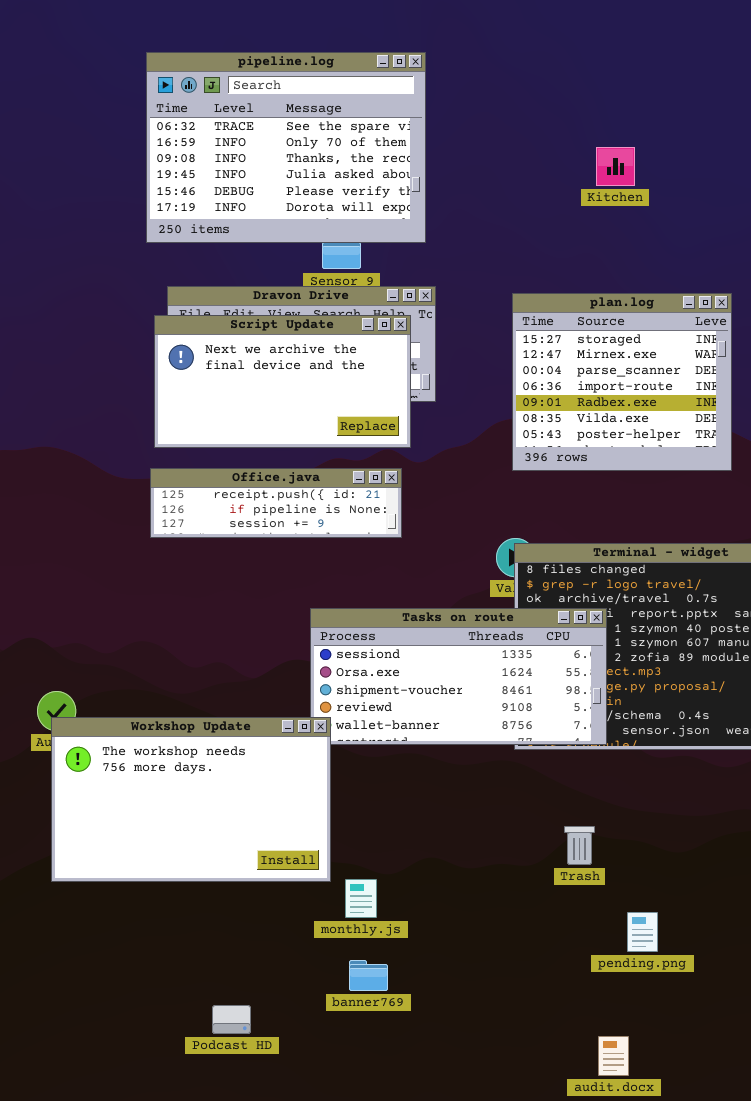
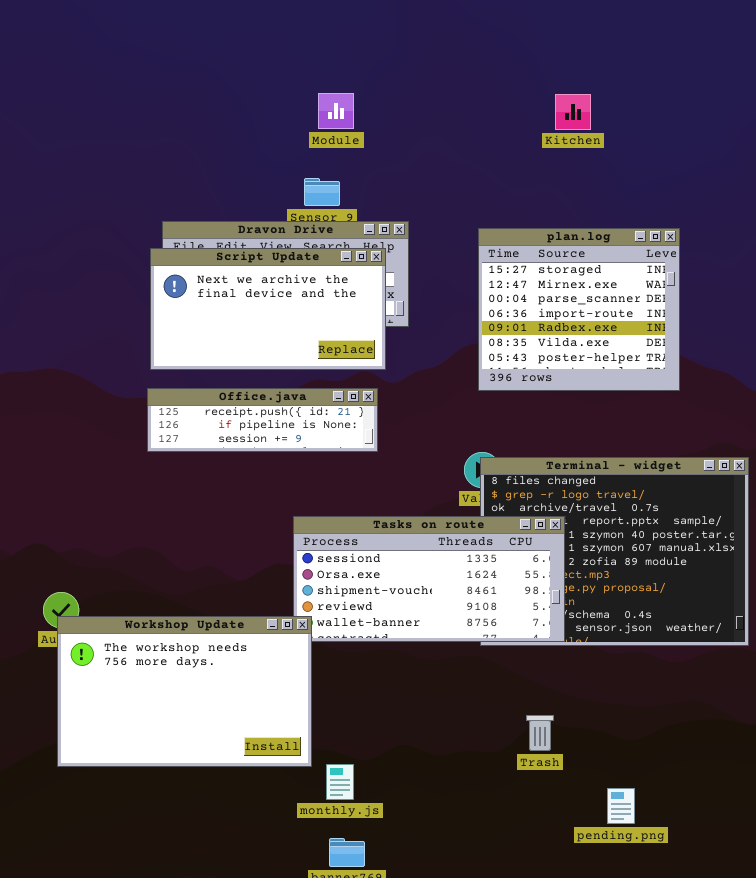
pipeline.log: [146,52,426,243] -> none, closed
pending.png: [627,912,658,952] -> [607,788,635,824], moved

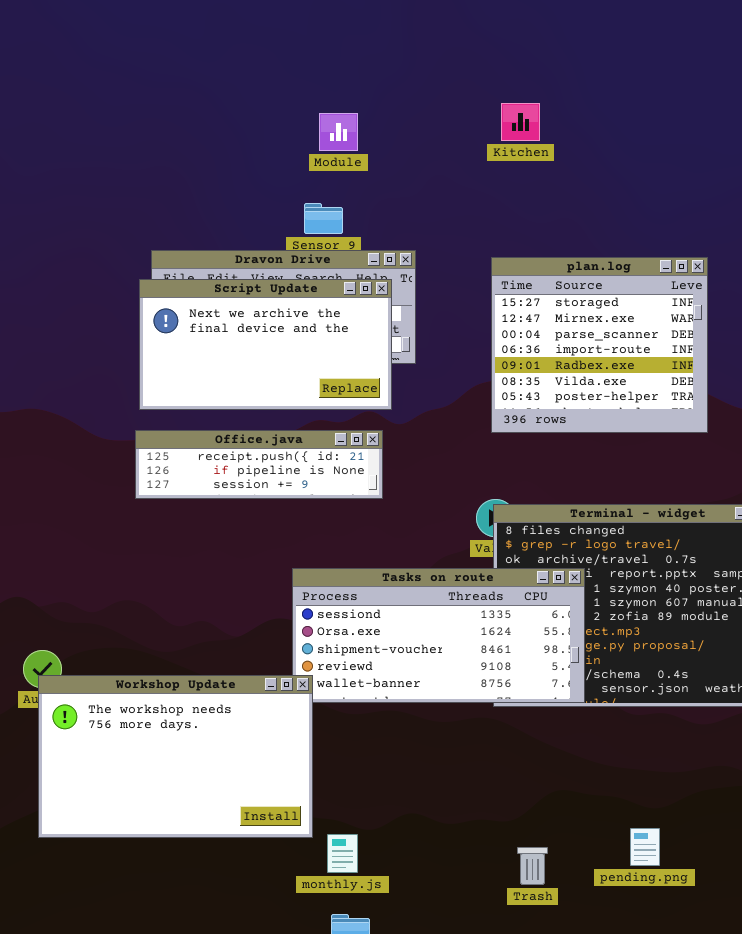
Kitchen: [555,94,591,130] -> [501,103,540,141], moved
Trash: [526,715,554,751] -> [517,847,548,885], moved
pending.png: [607,788,635,824] -> [630,828,660,866], moved

